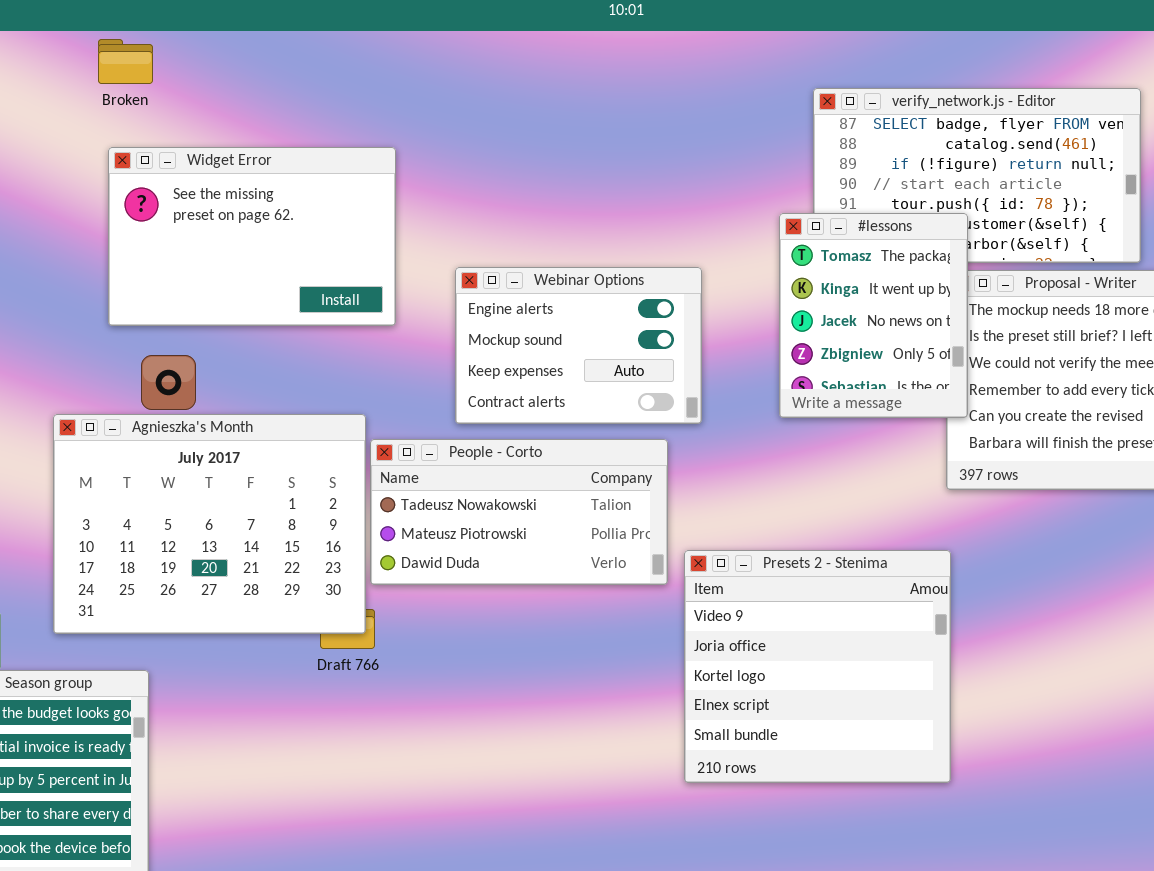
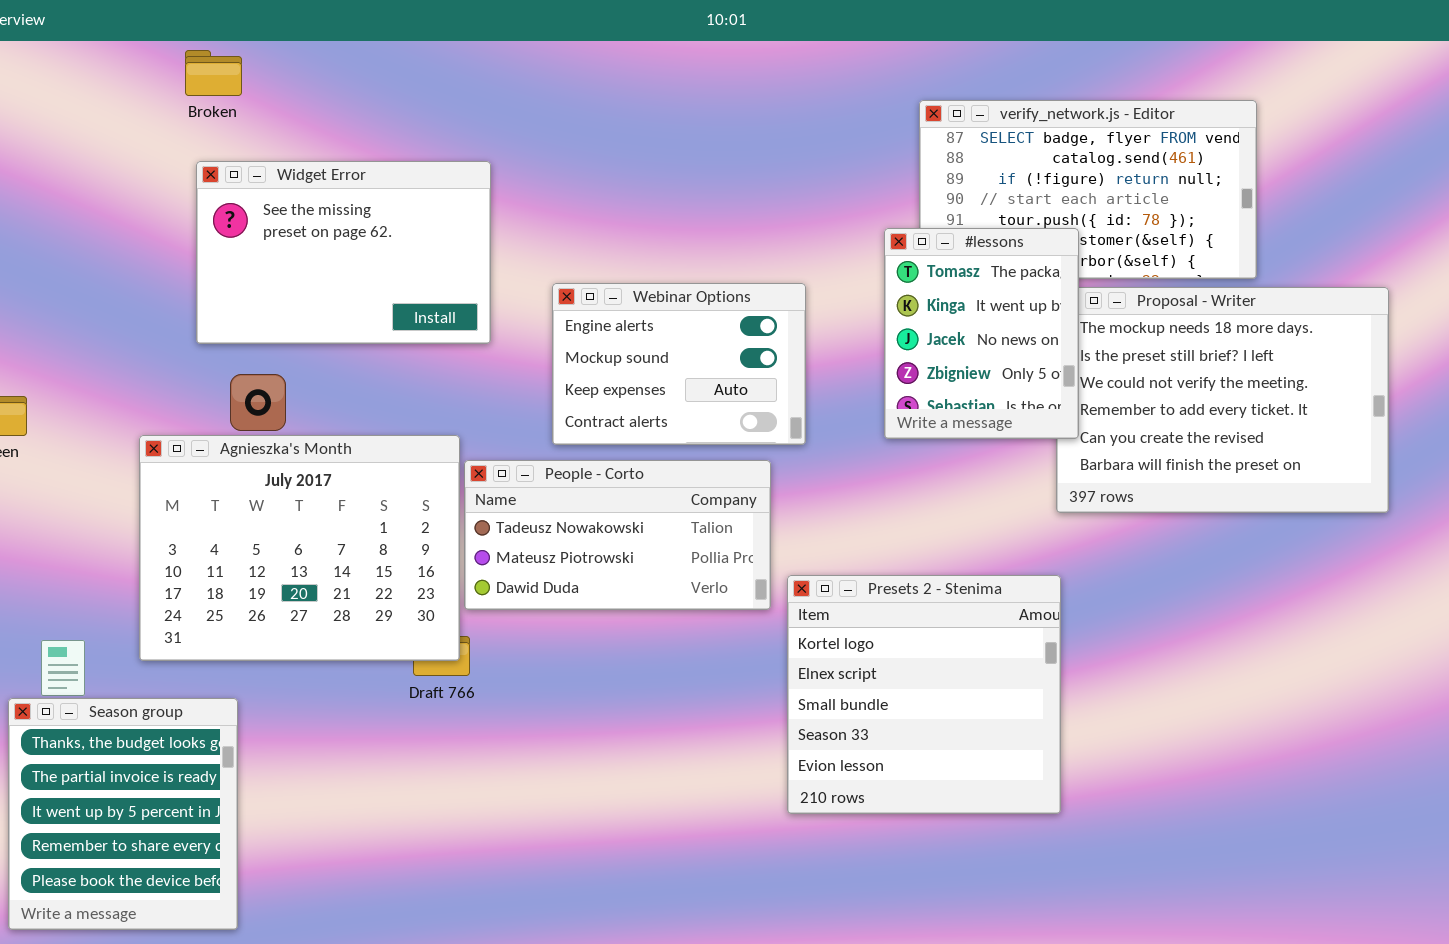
Presets 2 - Stenima: [684,550,951,783] -> [787,575,1061,814], scrolled down 2 rows

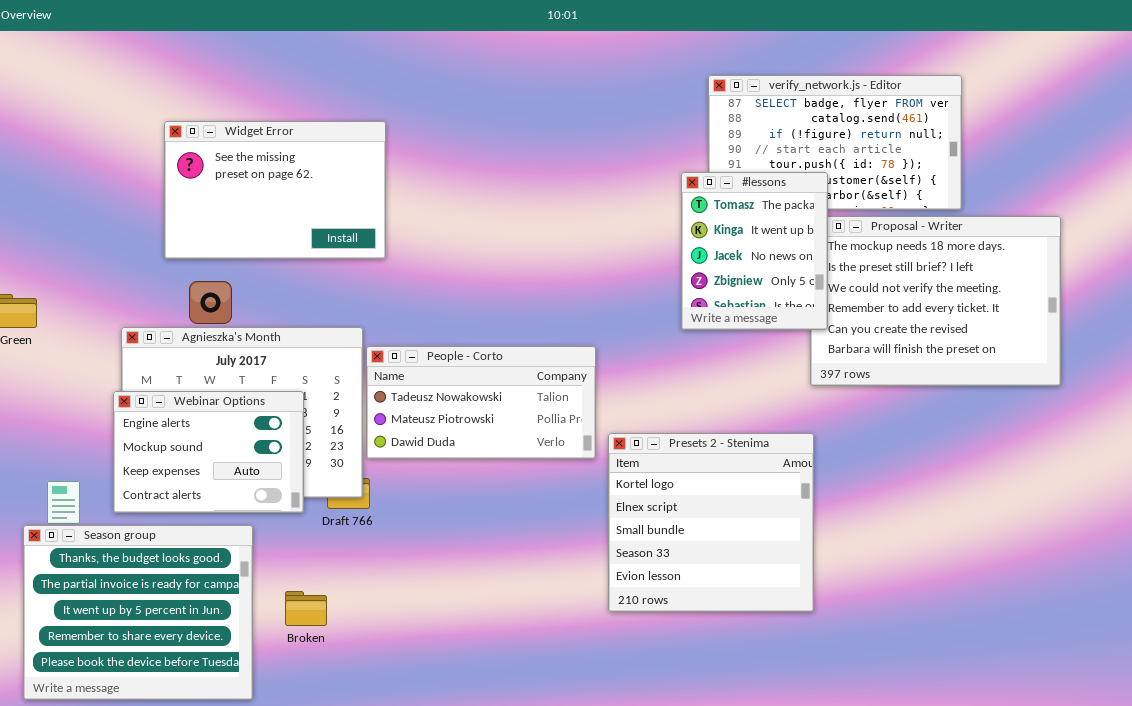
Broken: [185,50,242,96] -> [285,591,327,626], moved
Webinar Options: [552,283,806,445] -> [113,391,304,513], moved
Season group: [8,698,238,930] -> [23,525,253,700], resized

